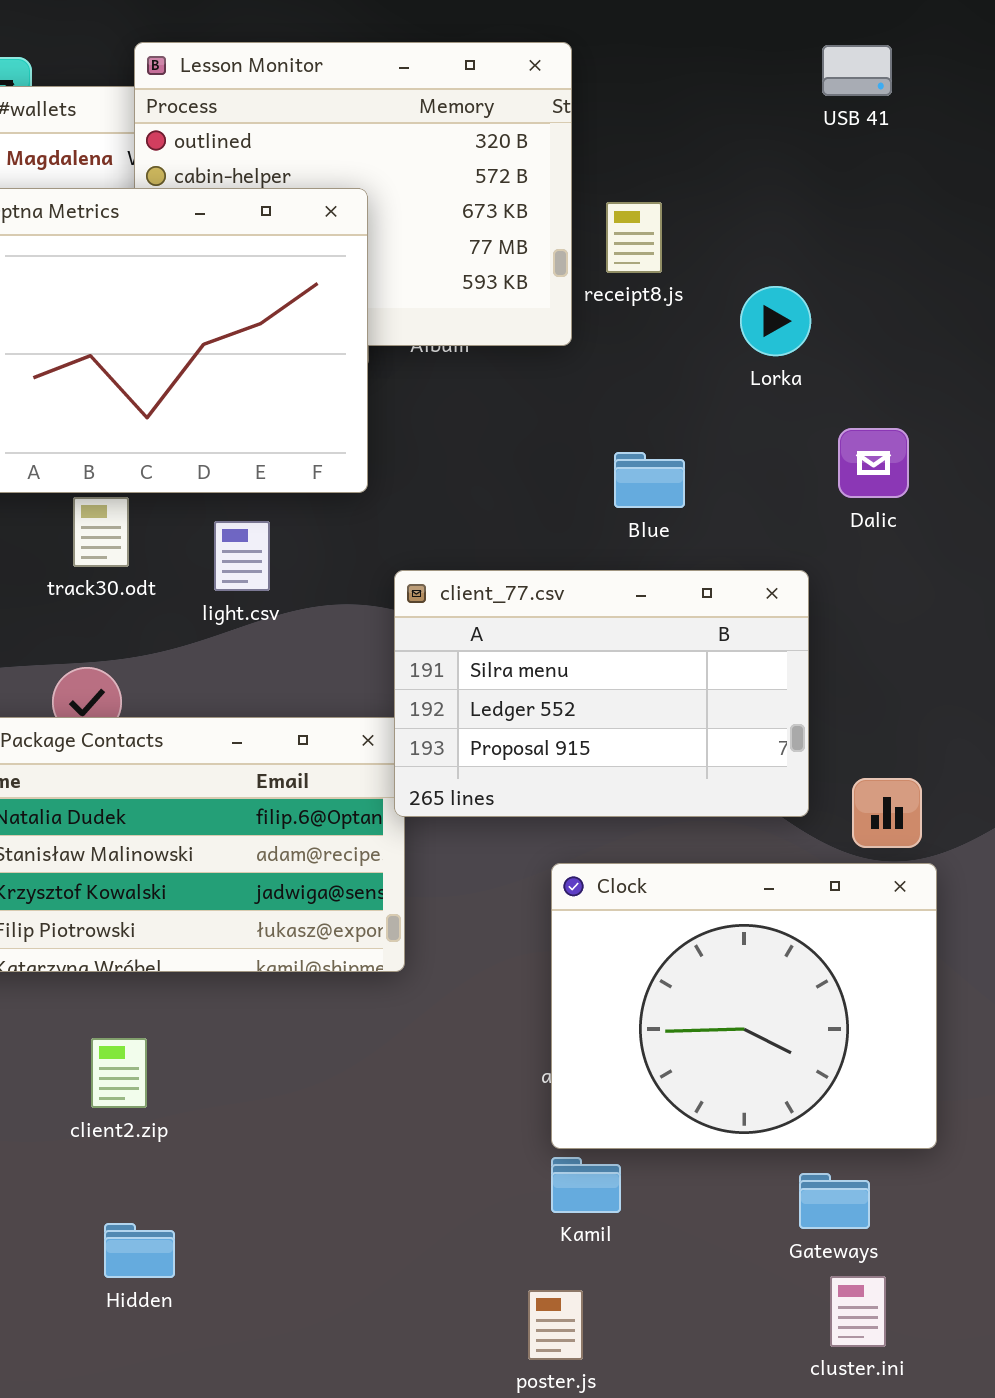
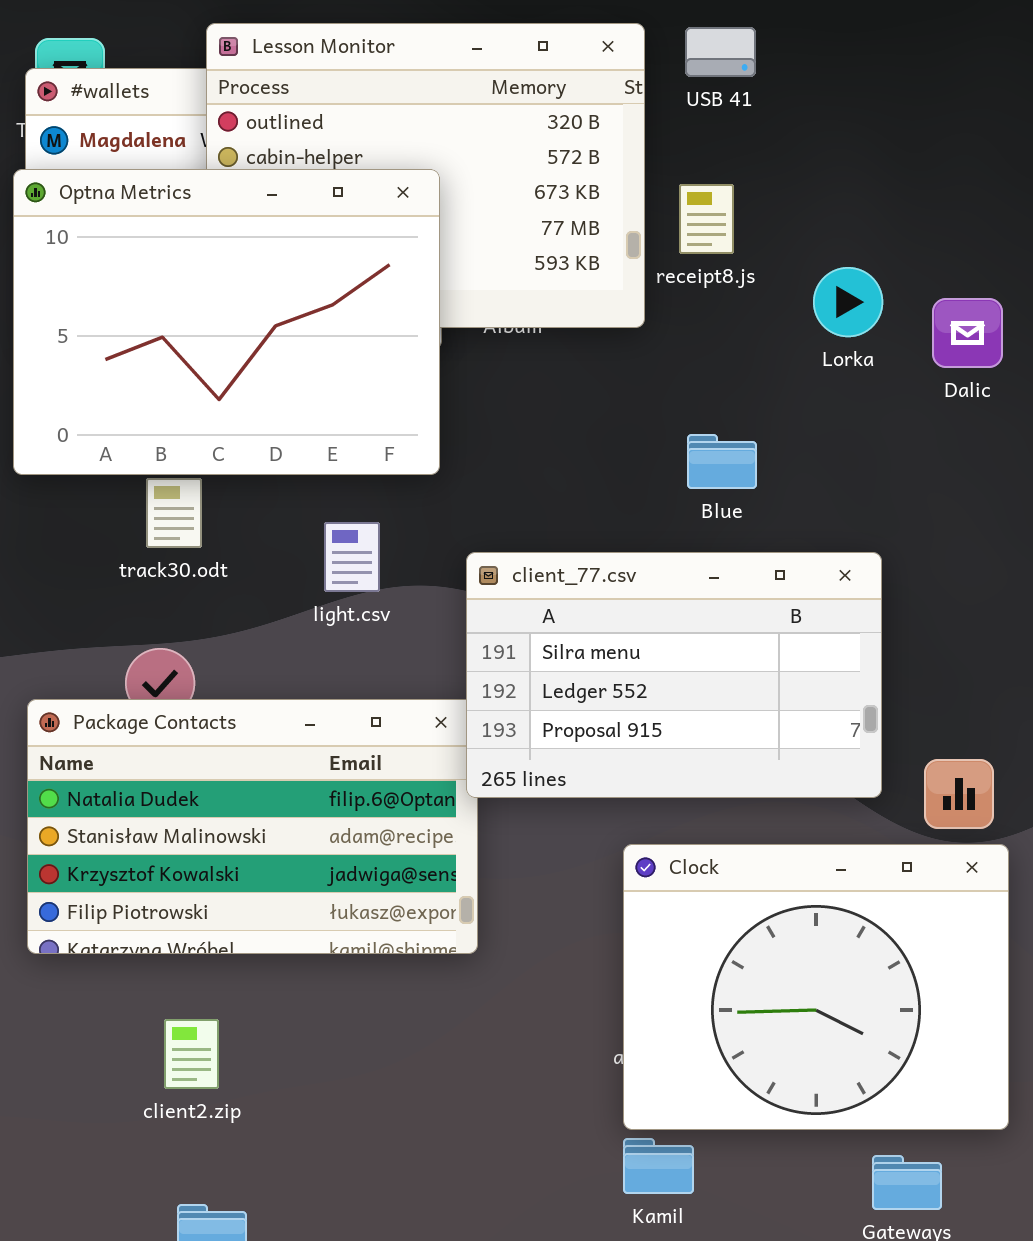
USB 41: [822,45,892,96] -> [685,27,756,77], moved
Dalic: [838,428,909,498] -> [932,298,1003,368], moved
light.csv: [214,521,270,591] -> [324,522,380,592], moved

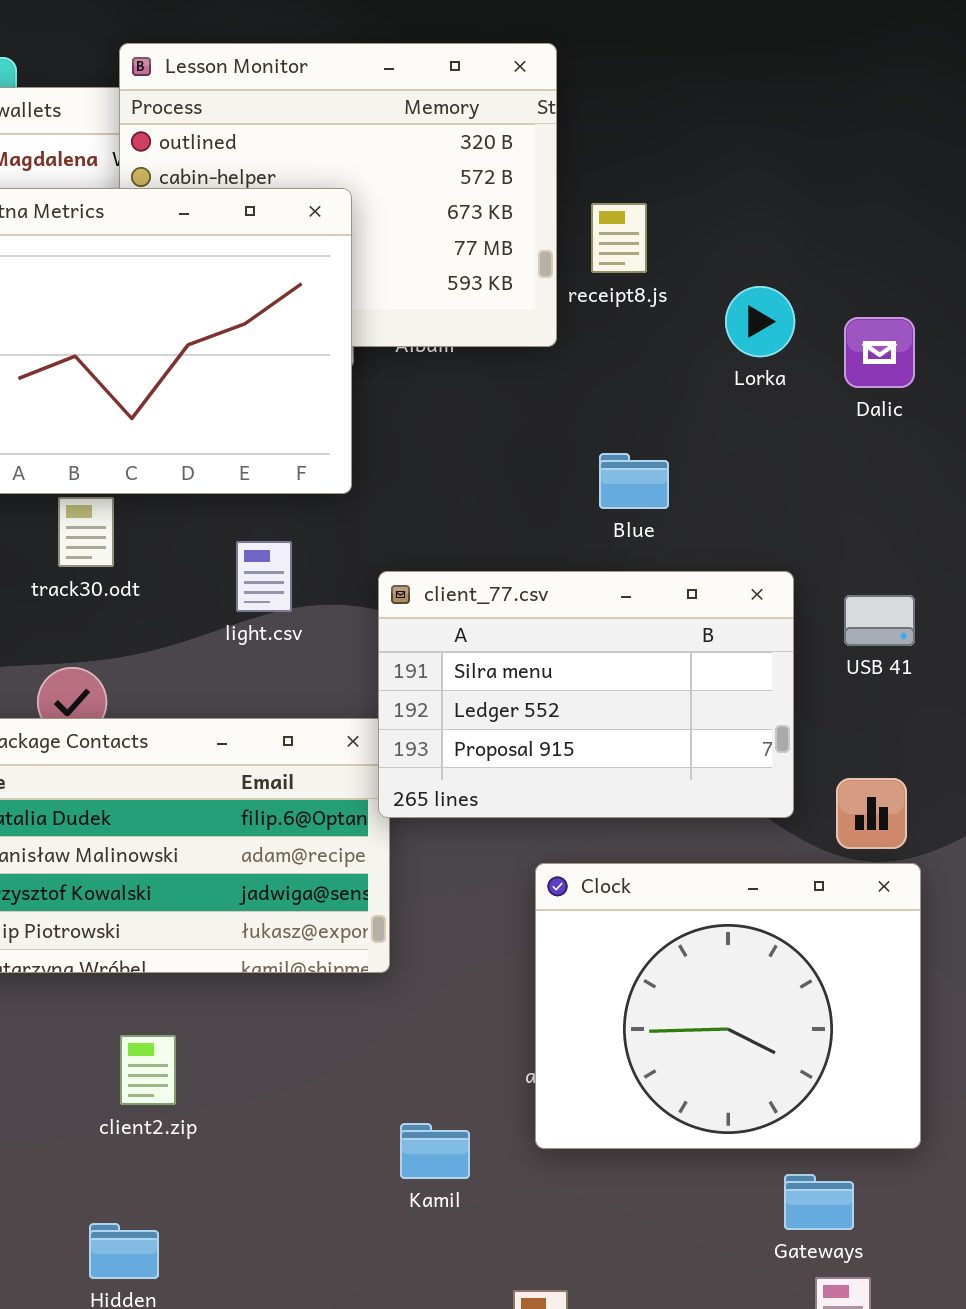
USB 41: [685,27,756,77] -> [844,595,915,646], moved
client2.zip: [164,1019,219,1089] -> [120,1035,176,1105], moved
Kamil: [623,1138,694,1194] -> [400,1123,470,1179], moved

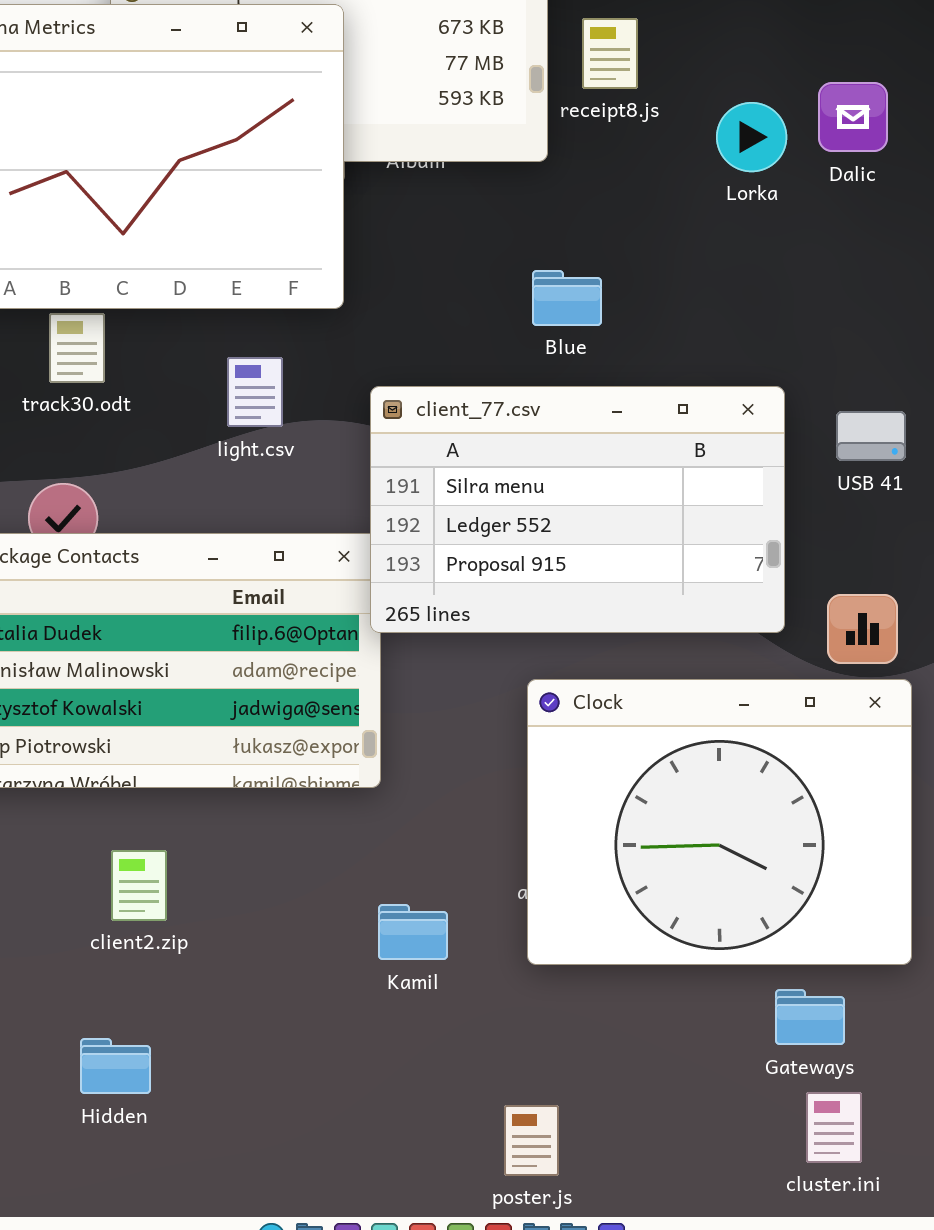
Dalic: [844,317,915,388] -> [818,82,888,152], moved
Blue: [599,453,669,509] -> [532,270,602,326], moved
Kamil: [400,1123,470,1179] -> [378,904,448,960], moved

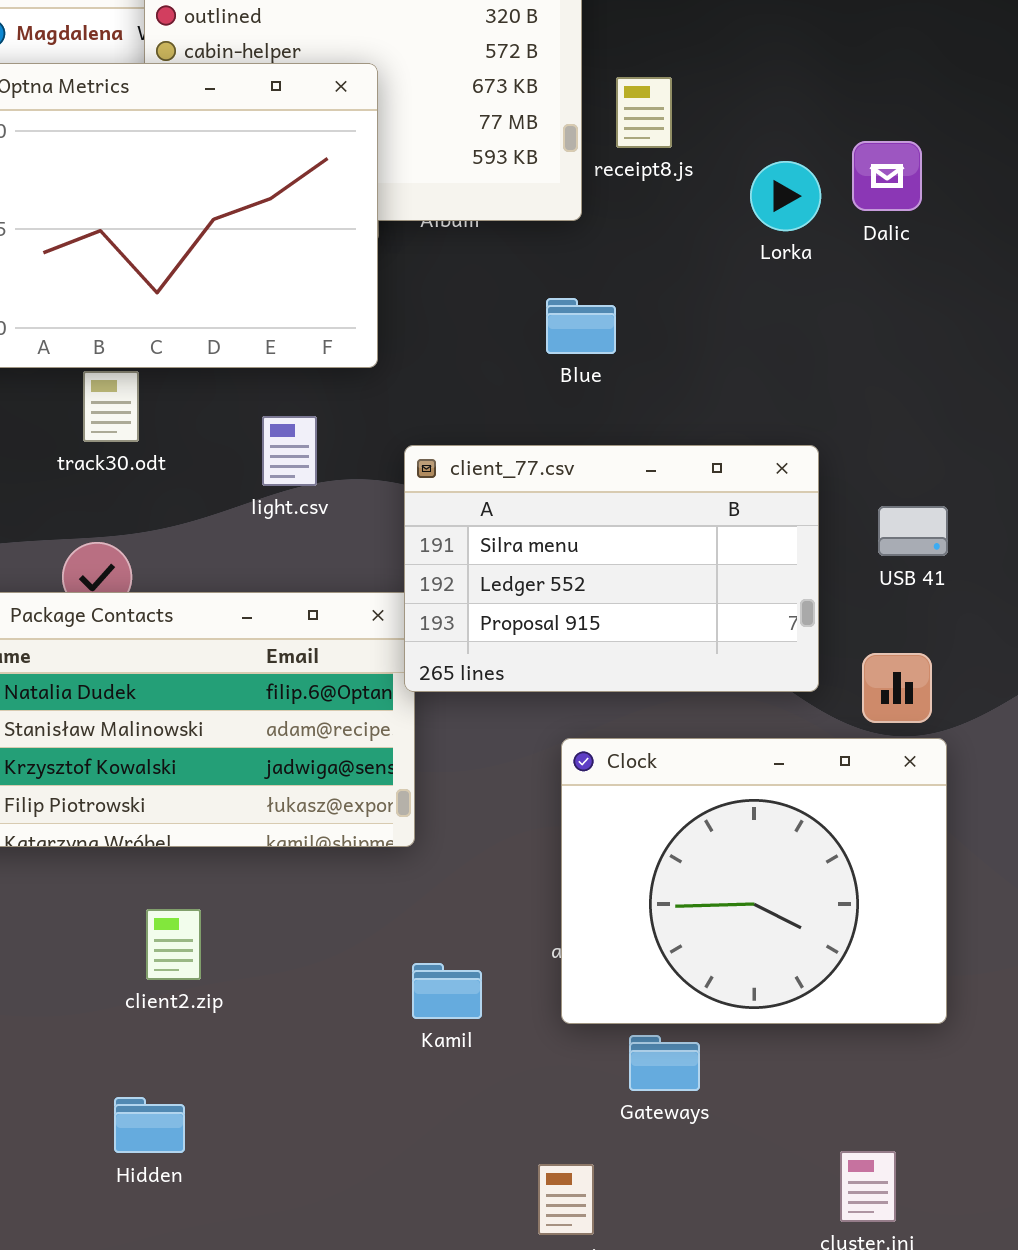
Blue: [532,270,602,326] -> [546,298,616,354], moved
USB 41: [836,411,906,461] -> [878,506,948,556], moved
Gateways: [775,989,845,1045] -> [629,1035,700,1091], moved

